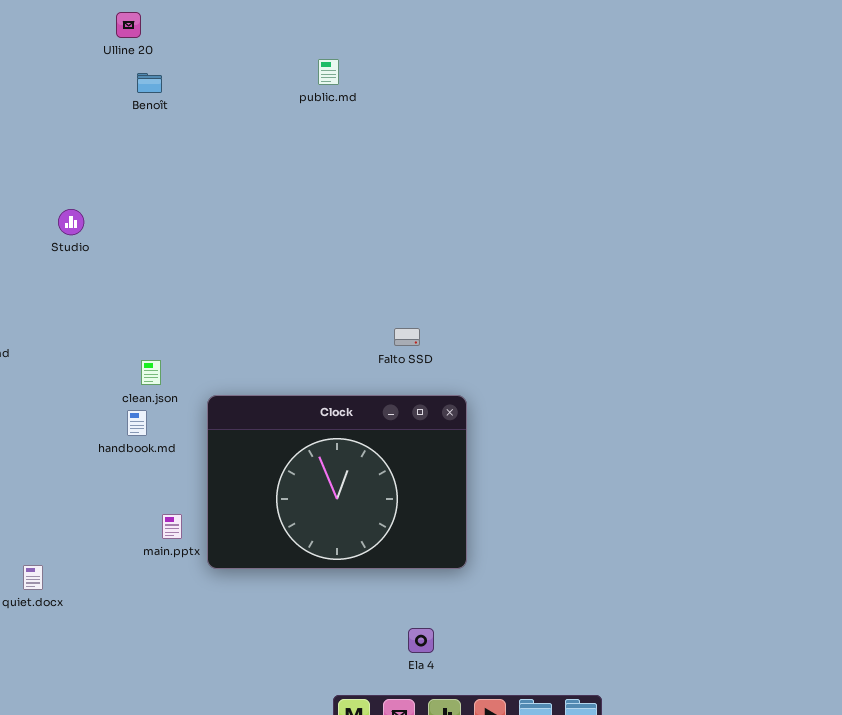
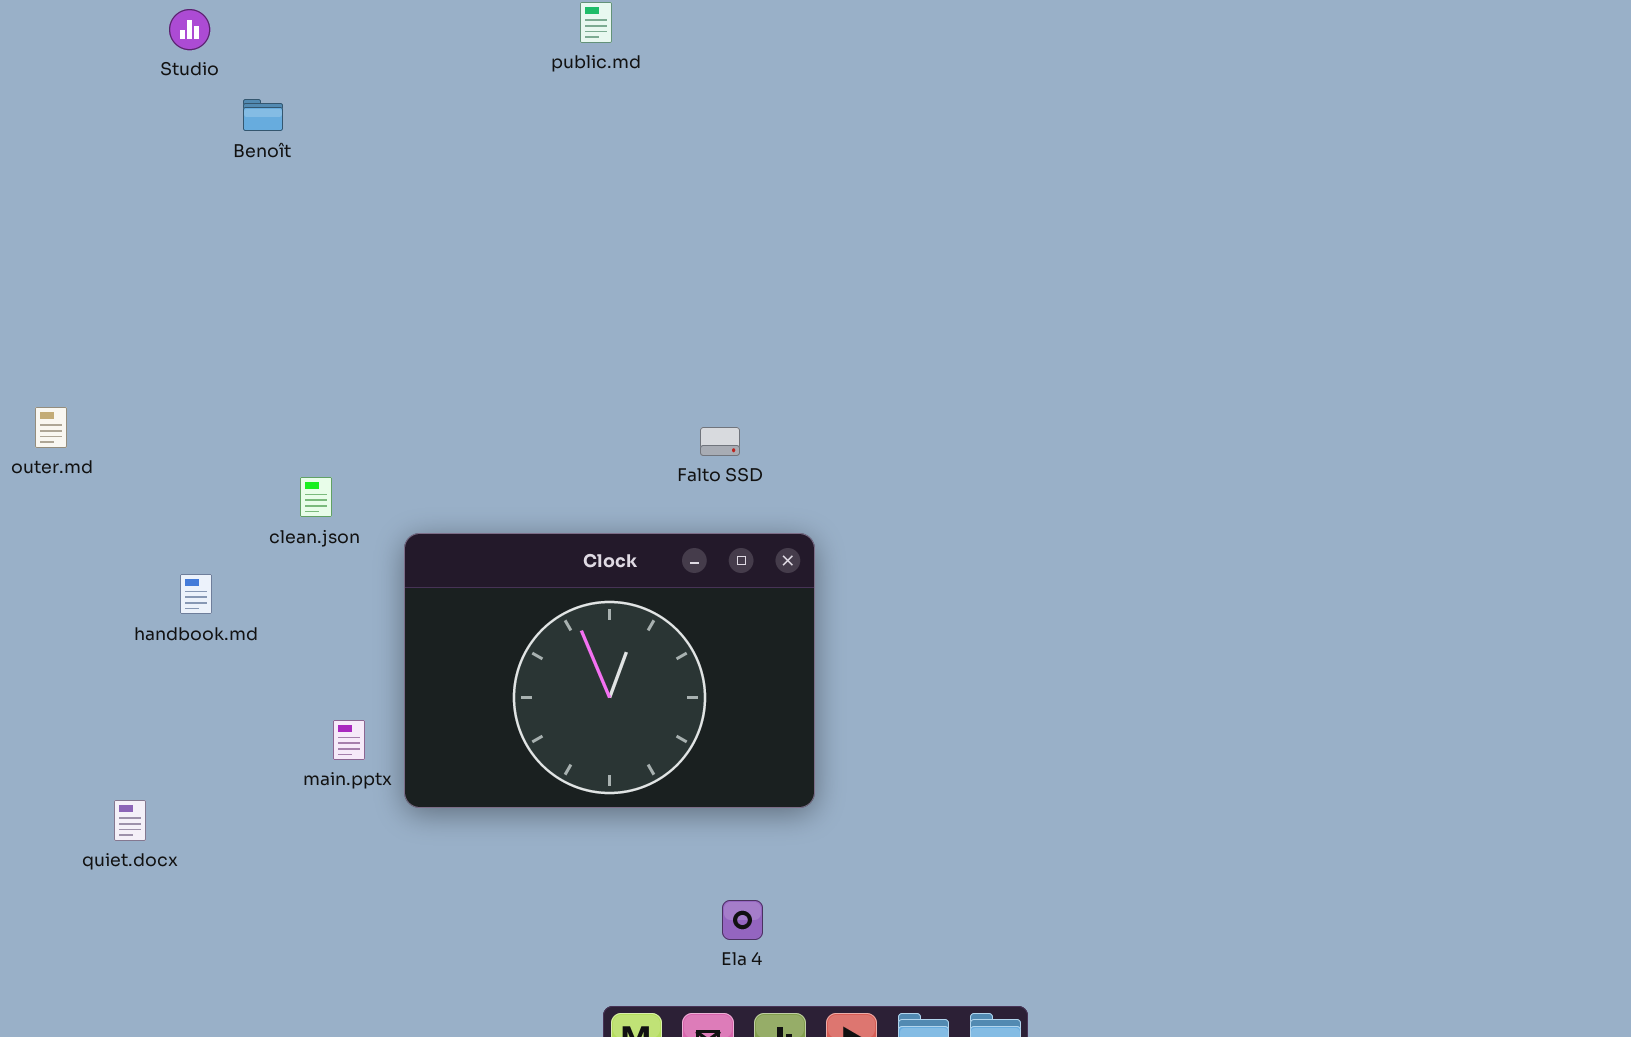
Benoît: [137,73,162,93] -> [243,99,283,131], moved
Studio: [58,209,84,235] -> [169,9,210,50], moved
handbook.md: [127,410,147,436] -> [180,574,212,614], moved

